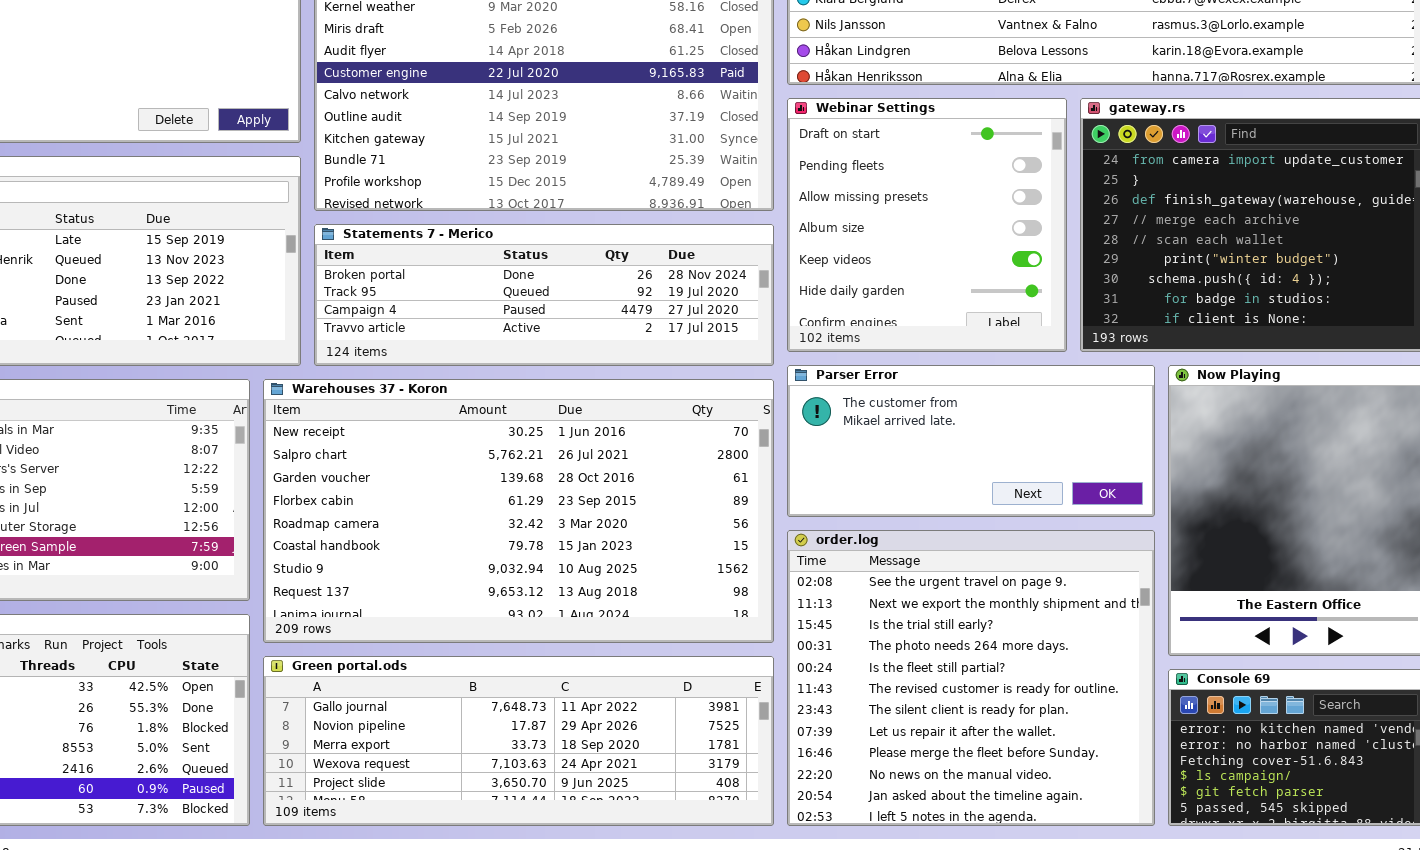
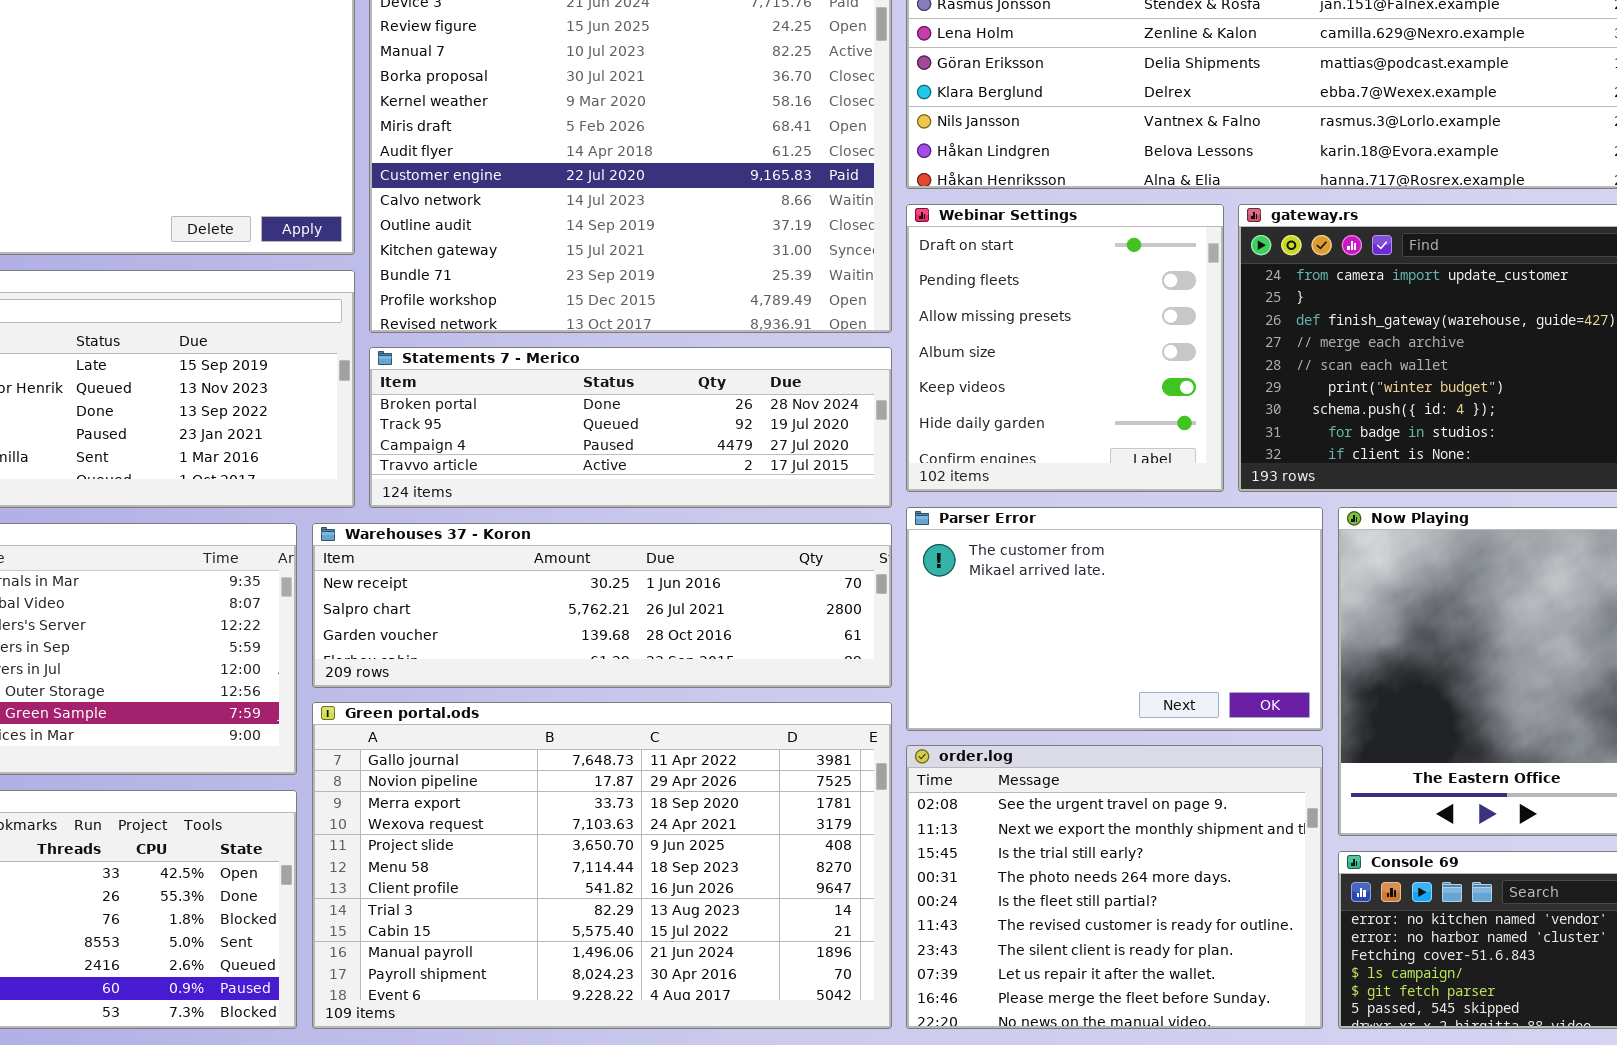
Parser Error: [787,365,1155,517] -> [906,507,1323,731], resized
Warehouses 37 - Koron: [263,379,774,643] -> [312,523,892,688], resized
order.log: [787,530,1155,826] -> [906,745,1323,1029], resized
Green portal.ods: [263,656,774,826] -> [312,702,892,1029], resized

